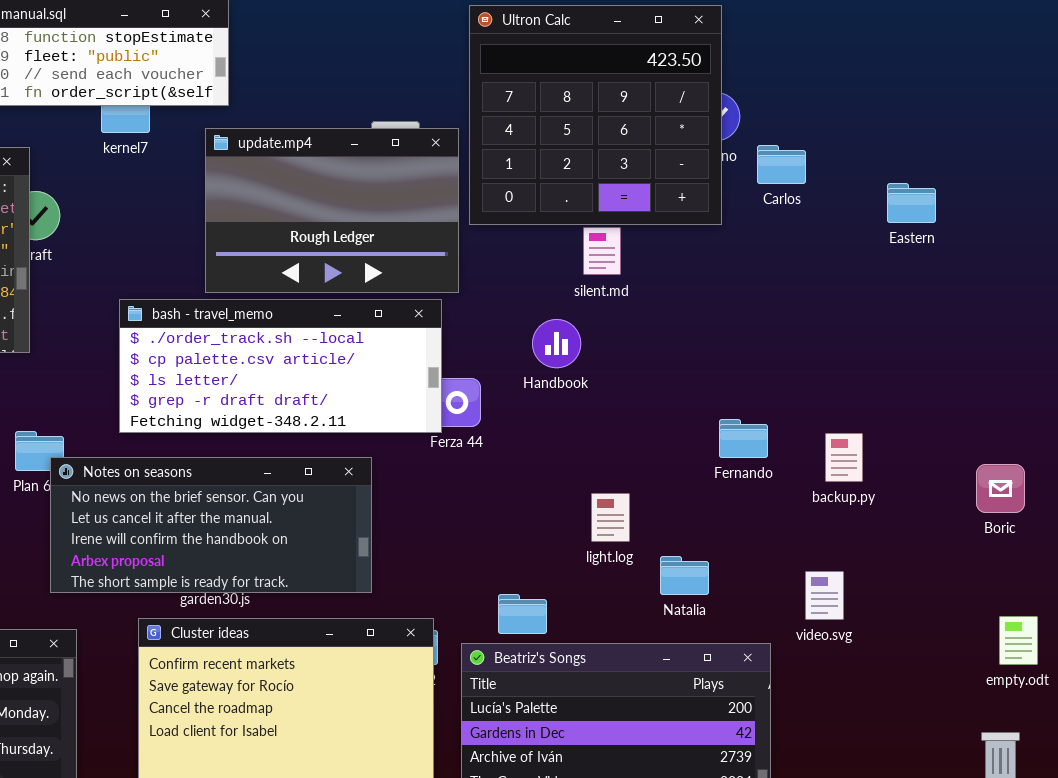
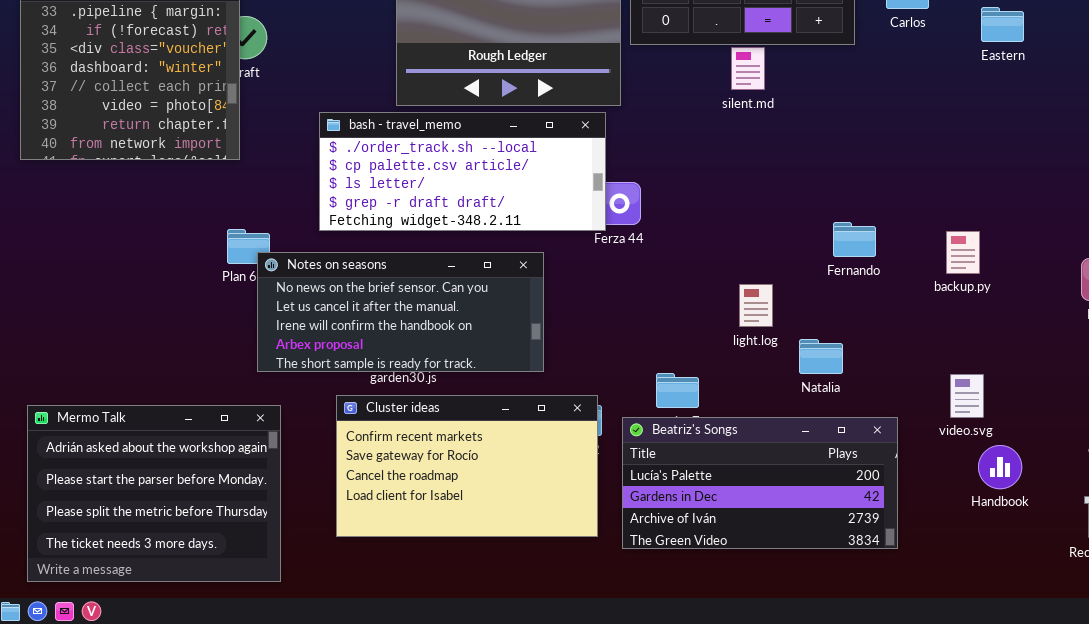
Eastern: [887,183,936,223] -> [981,7,1024,42], moved
Handbook: [532,319,581,368] -> [978,445,1022,489], moved
Fernando: [719,419,768,458] -> [833,222,876,257], moved
video.svg: [805,571,844,620] -> [950,374,984,418], moved

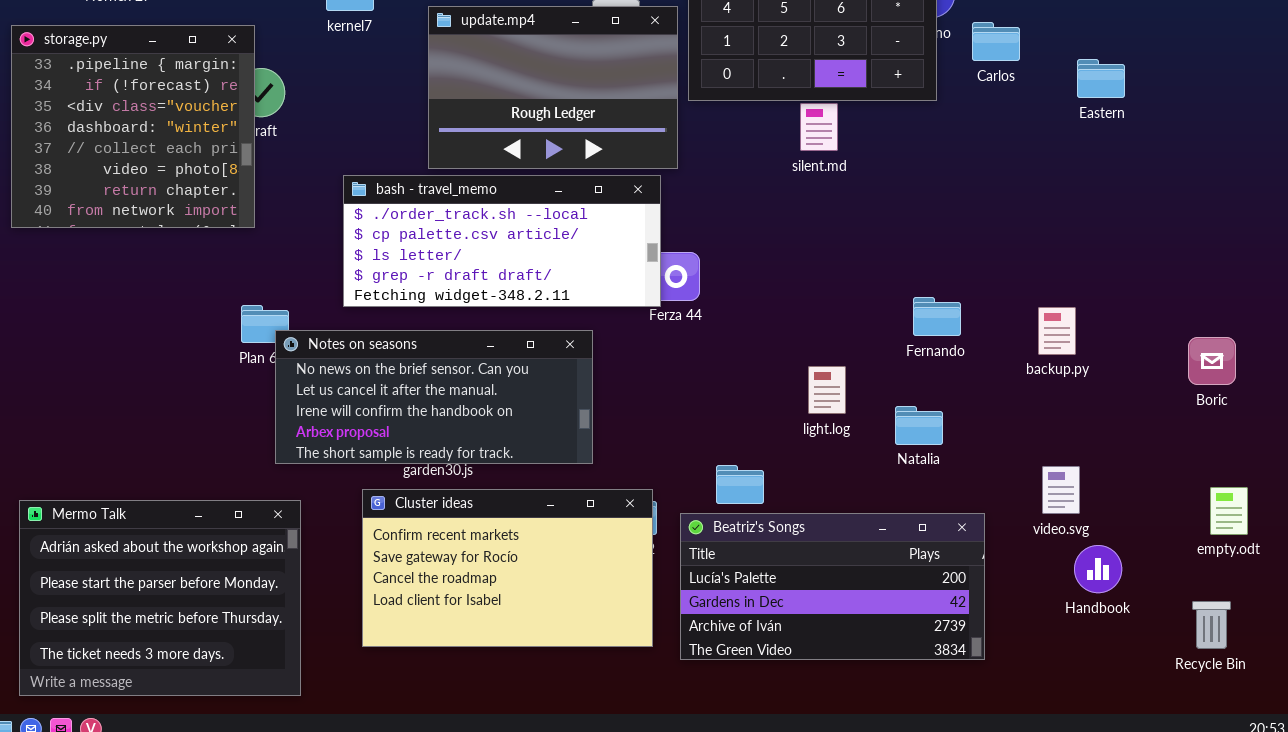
Natalia: [799,339,843,374] -> [895,406,943,445], moved

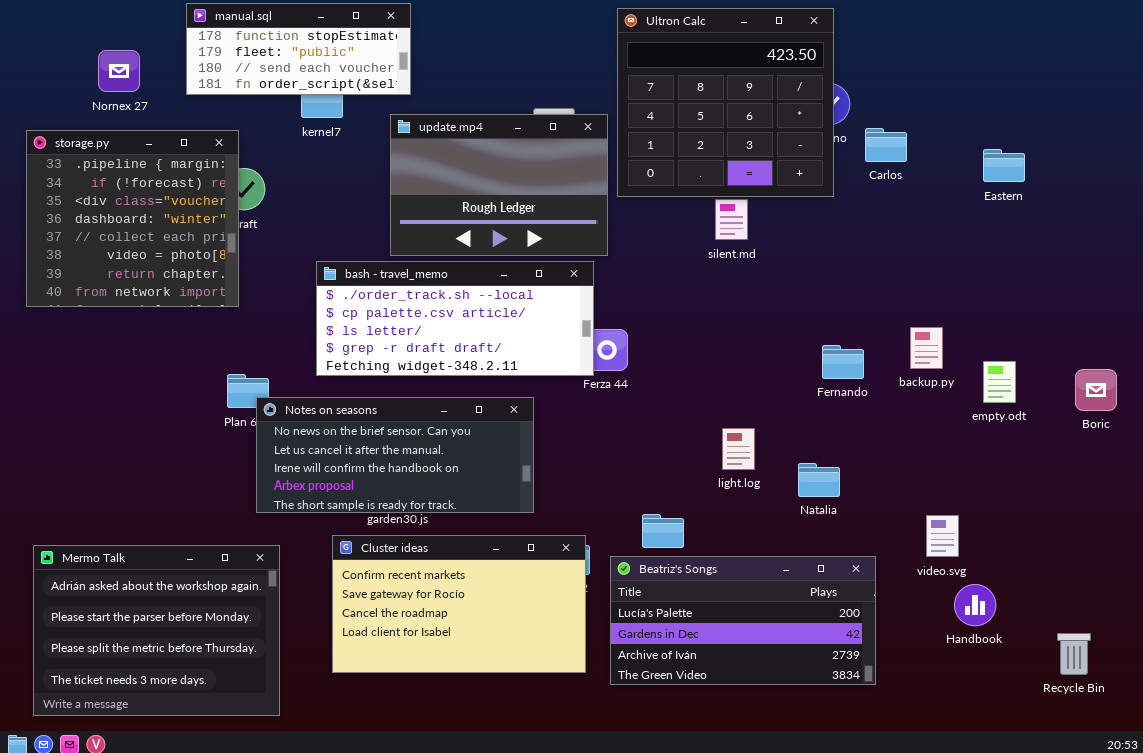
Eastern: [1077,59,1125,98] -> [983,149,1025,182], moved
Fernando: [913,297,961,336] -> [822,345,864,379], moved
backup.py: [1038,307,1076,355] -> [910,327,943,369], moved
Boric: [1188,337,1236,385] -> [1075,369,1117,411], moved
empty.odt: [1210,487,1248,535] -> [983,361,1016,403], moved

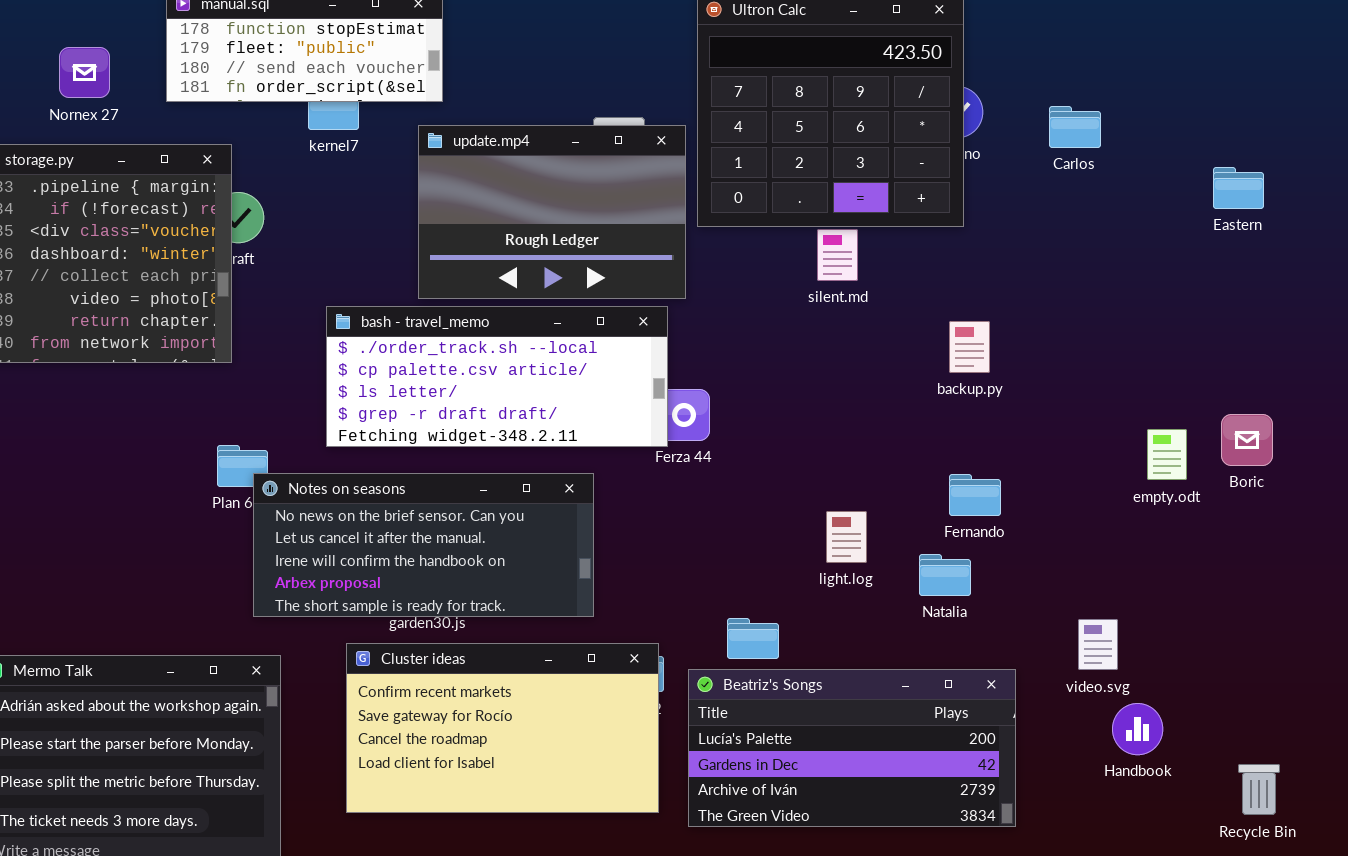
Carlos: [865,128,907,162] -> [1049,106,1101,148], moved
Eastern: [983,149,1025,182] -> [1213,167,1264,209], moved
backup.py: [910,327,943,369] -> [949,321,990,373], moved
Fernando: [822,345,864,379] -> [949,474,1001,516], moved
Boric: [1075,369,1117,411] -> [1221,414,1273,466], moved

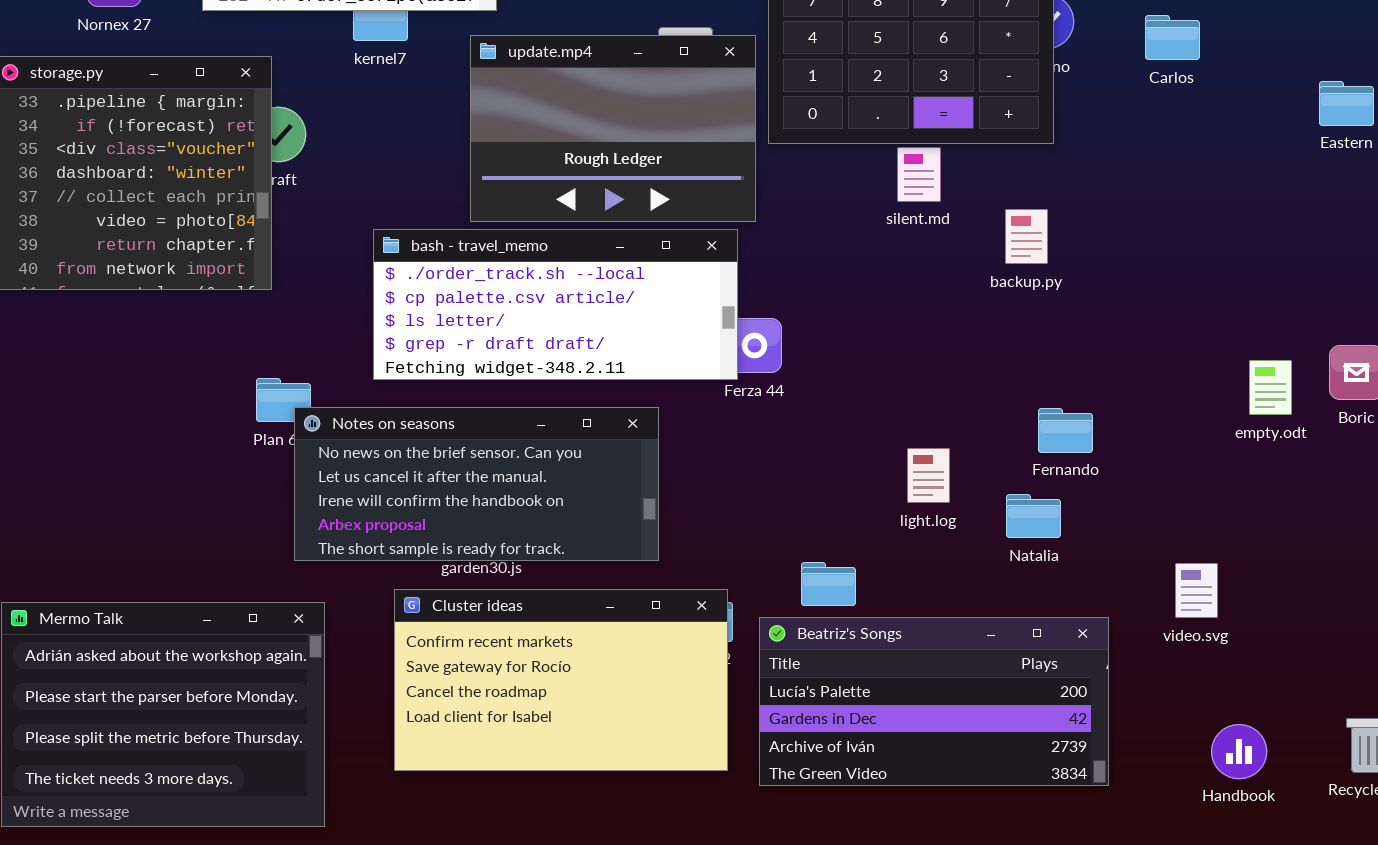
backup.py: [949,321,990,373] -> [1005,209,1048,264], moved
Handbook: [1112,703,1163,755] -> [1211,724,1267,779], moved

